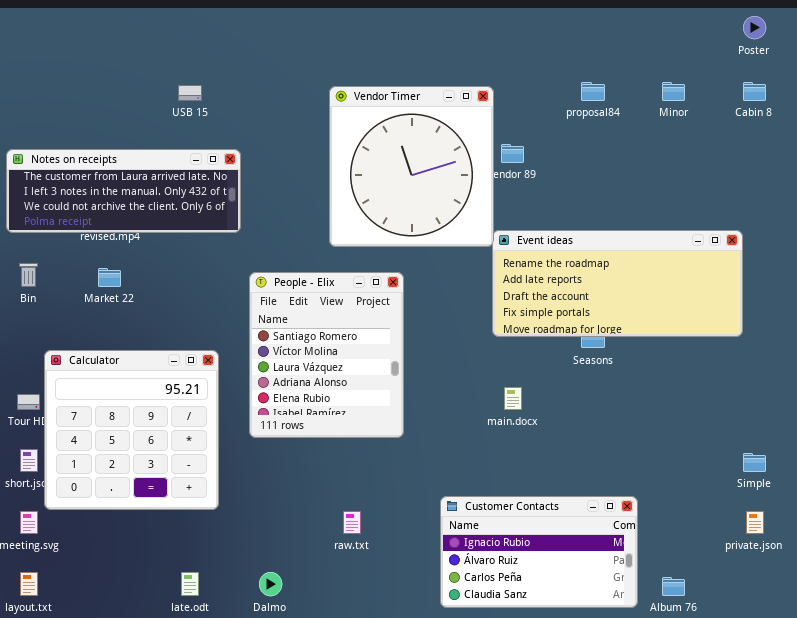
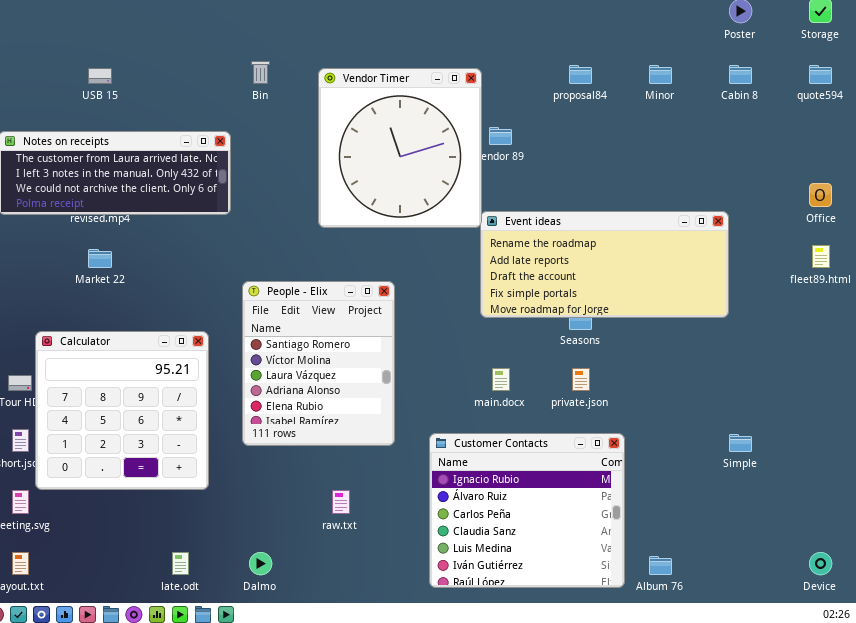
USB 15: [178,85,202,101] -> [88,68,112,84], moved
Bin: [19,263,38,287] -> [251,61,270,84], moved
People - Elix: [249,272,404,438] -> [242,281,395,446], moved
Customer Contacts: [440,496,638,608] -> [429,433,625,588], resized
private.json: [746,511,764,534] -> [572,368,590,391], moved

